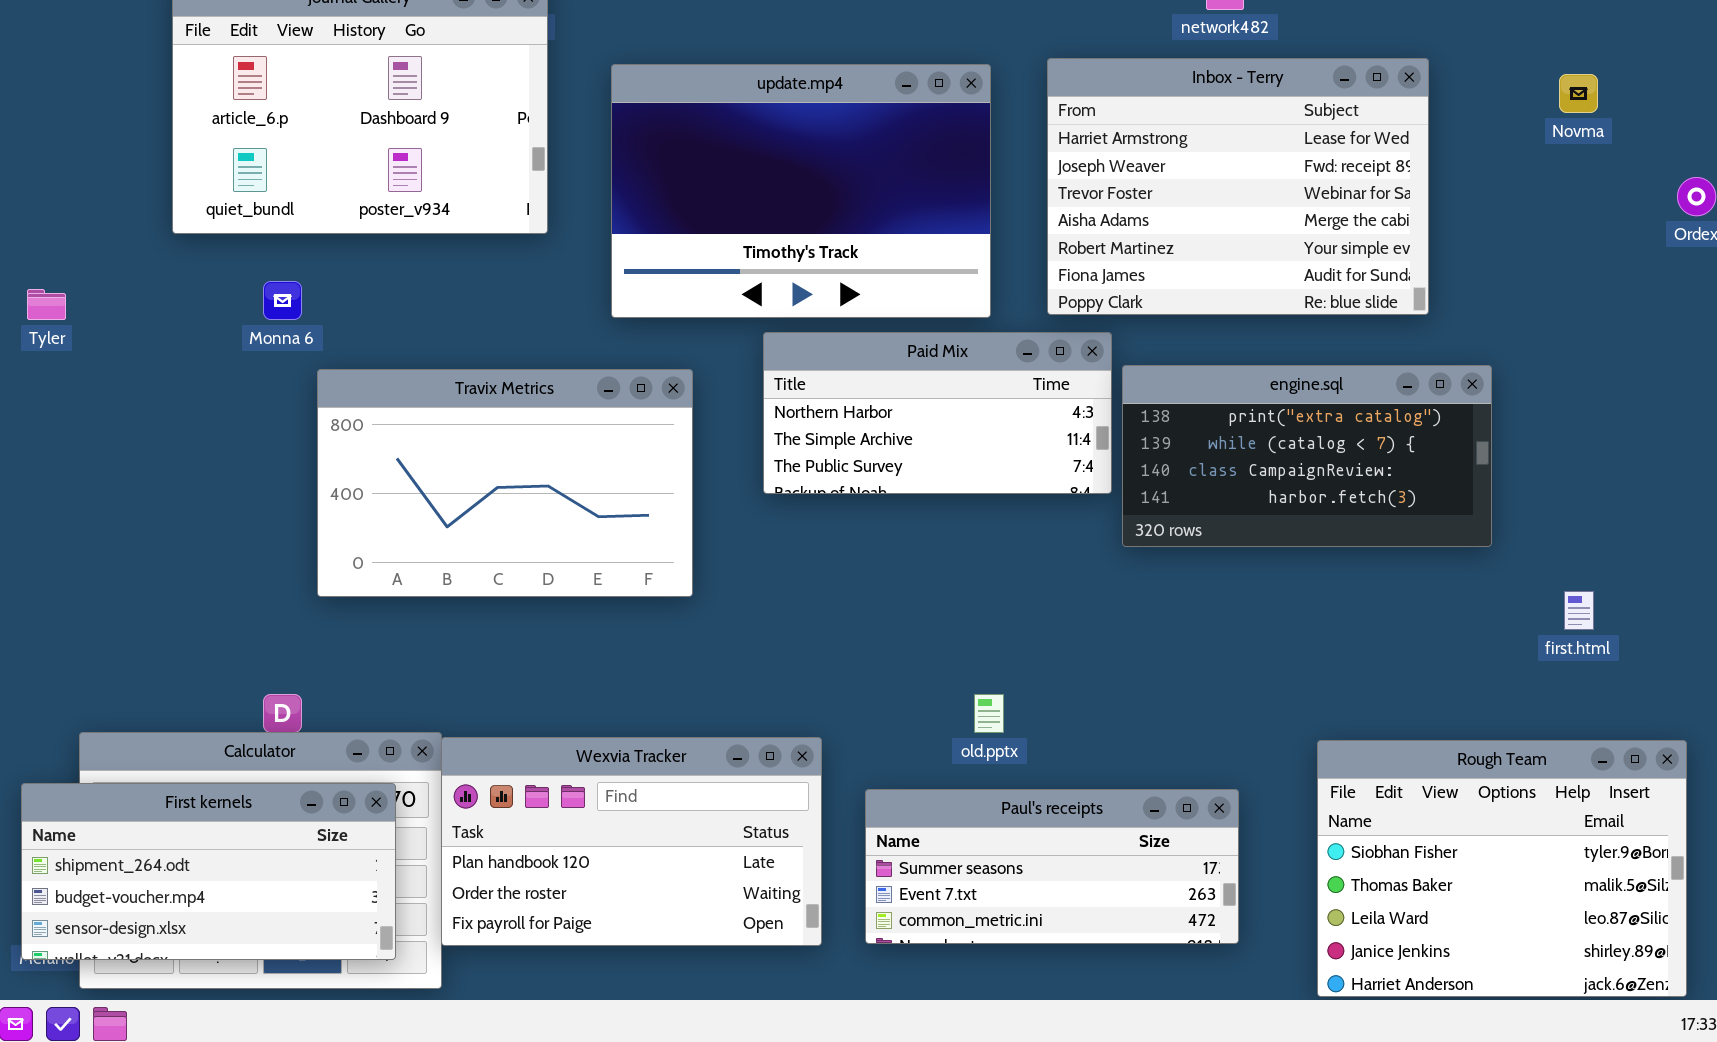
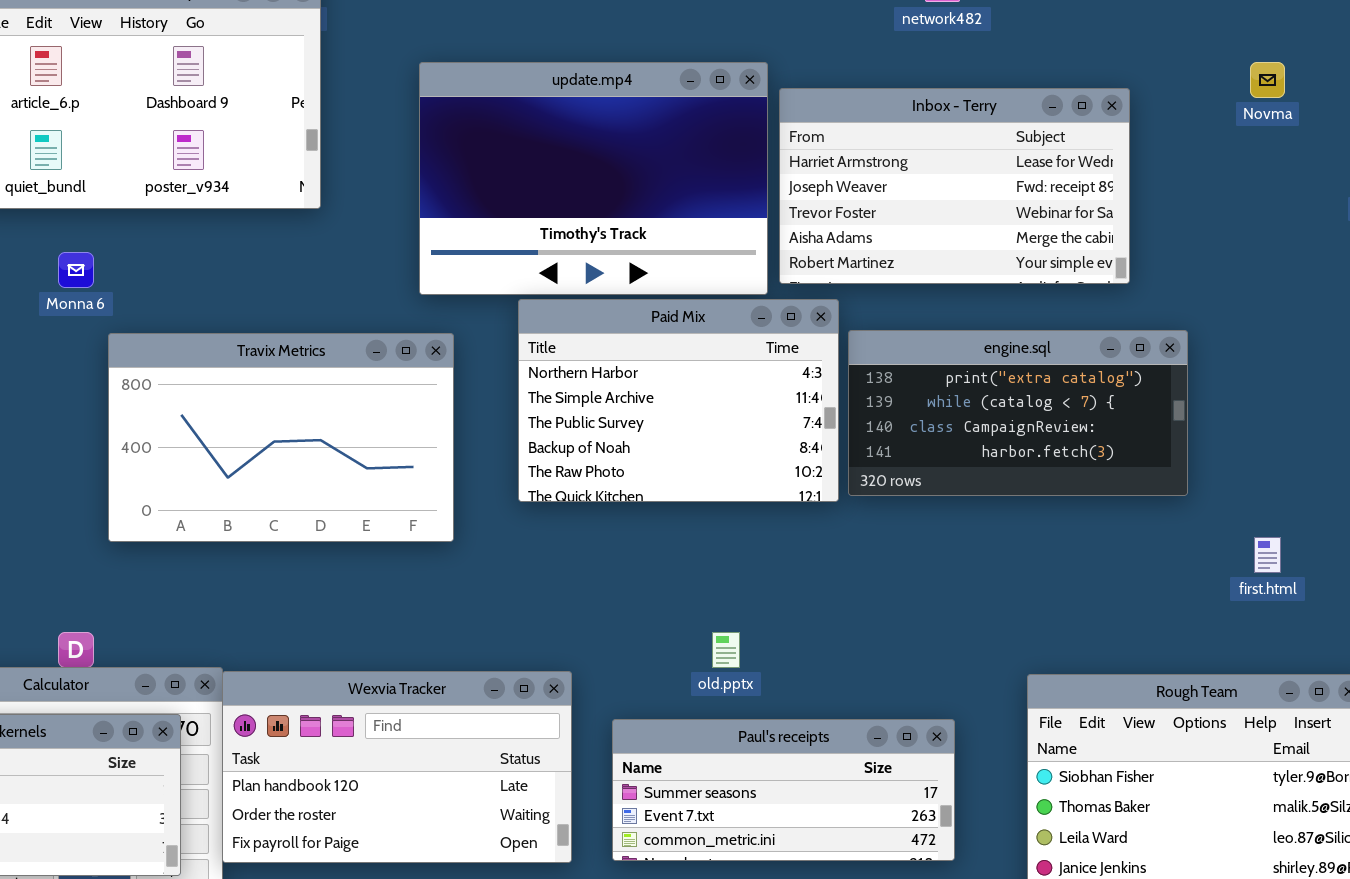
Inbox - Terry: [1047,58,1429,315] -> [779,88,1130,284], resized
update.mp4: [611,64,991,318] -> [419,62,768,295], moved
Paid Mix: [763,332,1112,494] -> [518,299,839,502], resized

